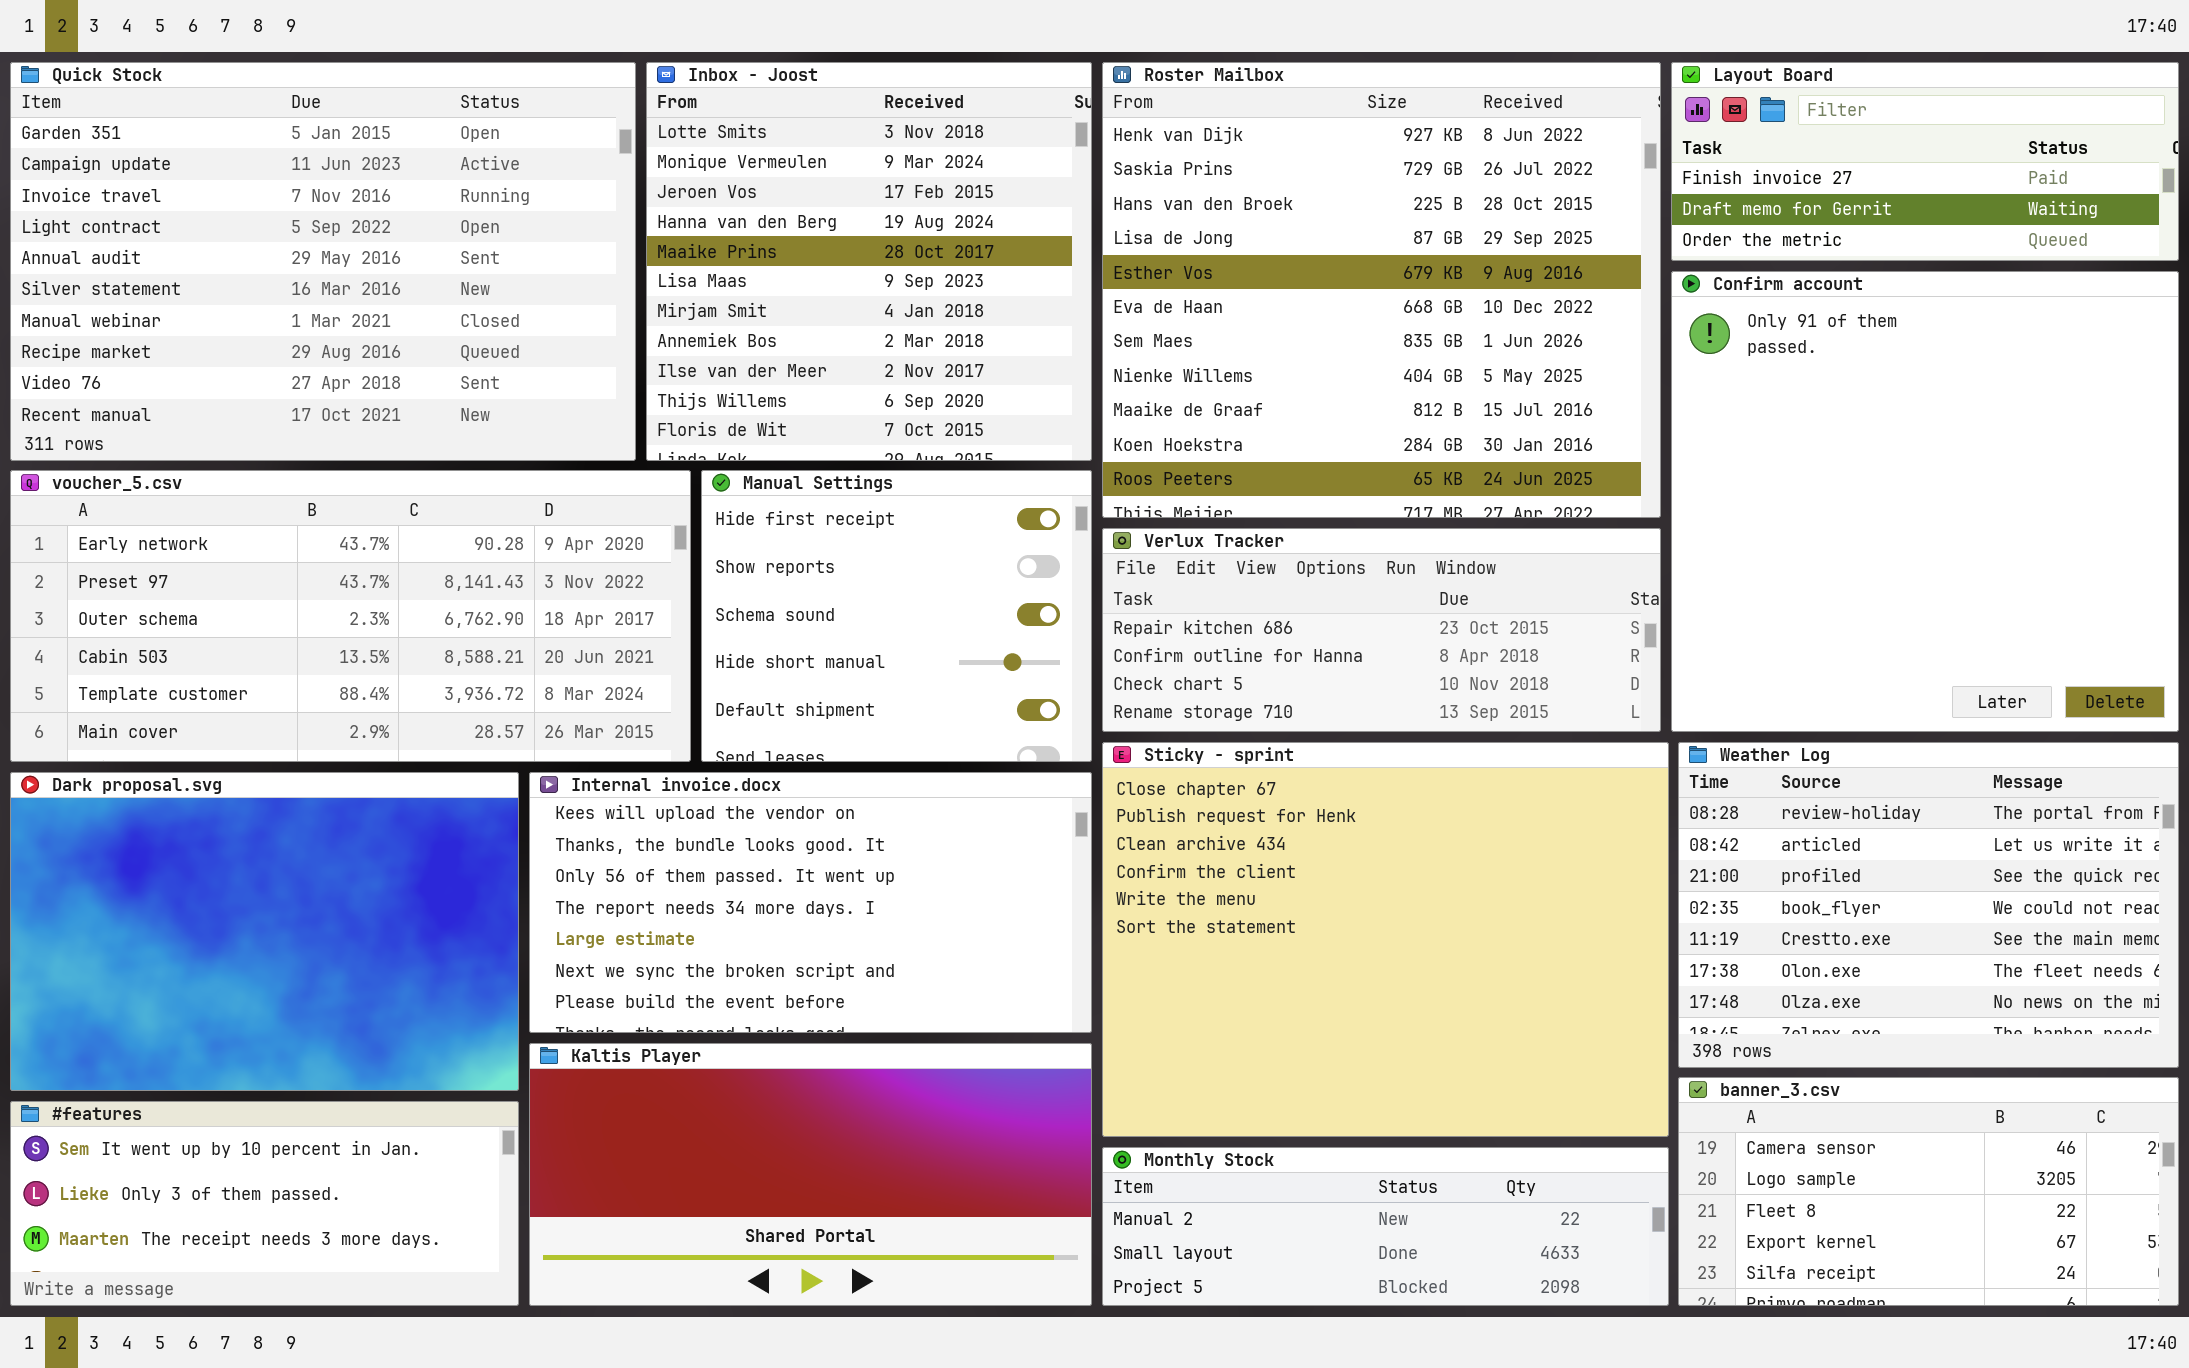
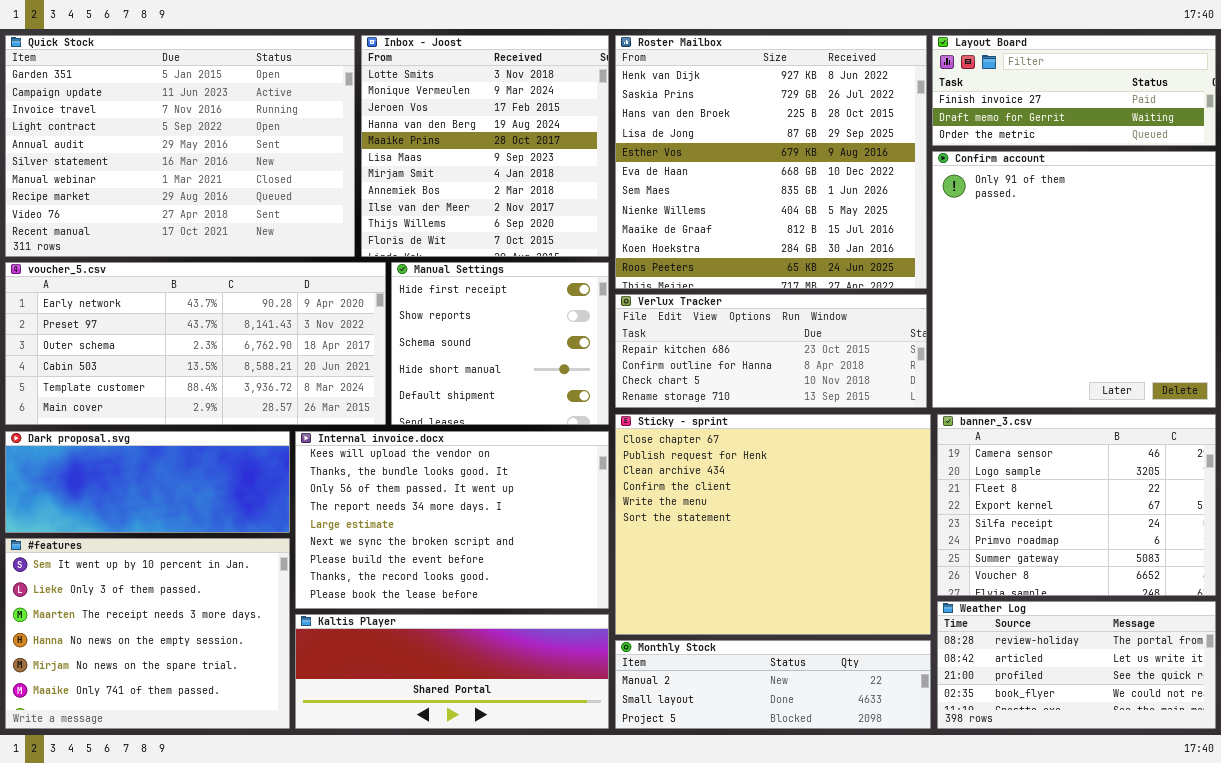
Weather Log: [1678,742,2179,1068] -> [937,601,1216,729], moved, resized
Dark proposal.svg: [10,772,519,1091] -> [5,431,290,533], resized
Internal invoice.docx: [529,772,1092,1033] -> [295,431,609,609], resized
Kaltis Player: [529,1043,1092,1306] -> [295,614,609,729], resized
banner_3.csv: [1678,1077,2179,1306] -> [937,414,1216,596], moved, resized
#features: [10,1101,519,1306] -> [5,538,290,729], resized

